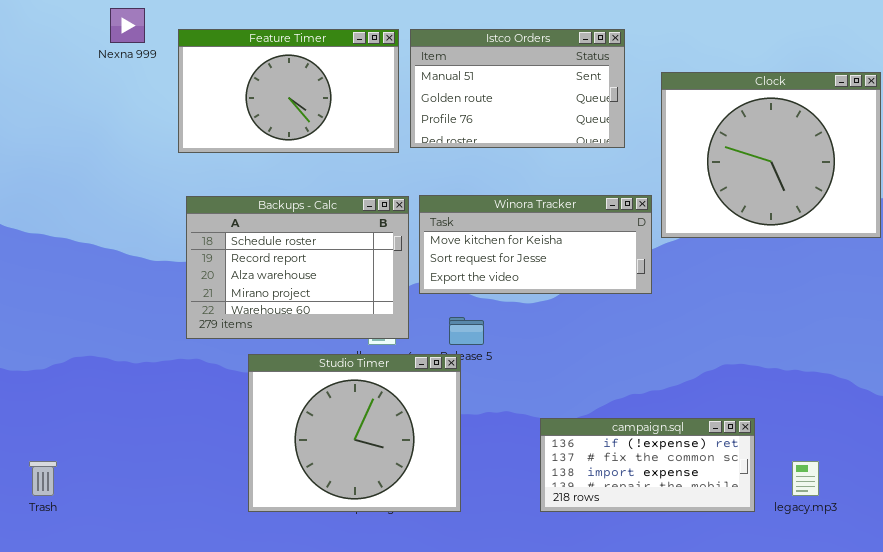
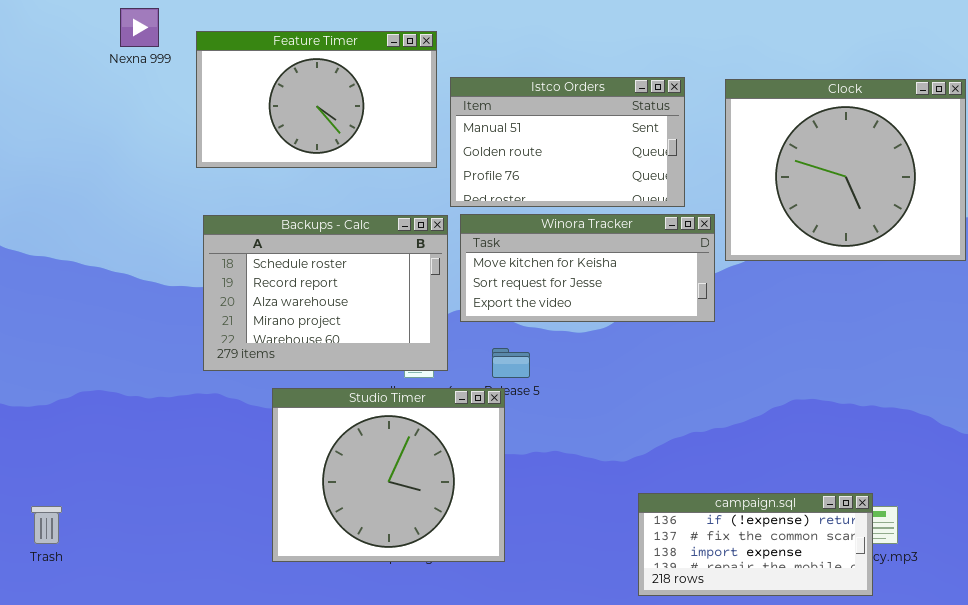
Istco Orders: [410,29,625,148] -> [450,77,685,207], moved
campaign.sql: [540,418,755,512] -> [638,493,873,596], moved

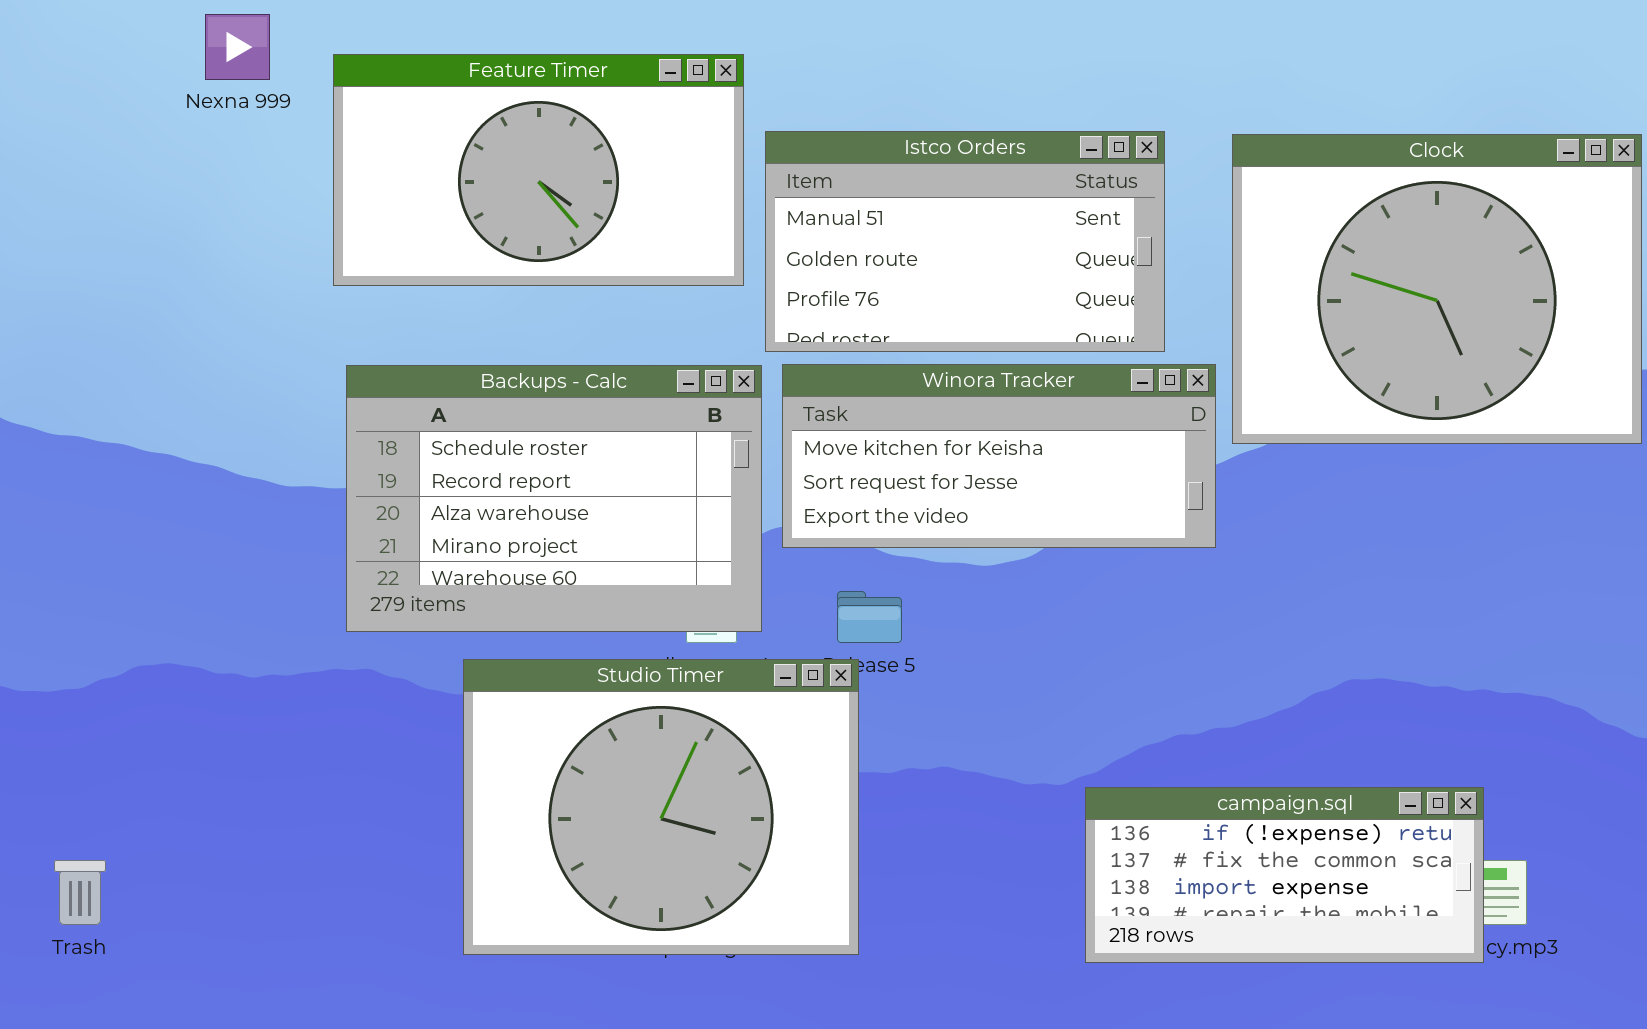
campaign.sql: [638,493,873,596] -> [1085,787,1484,963], moved

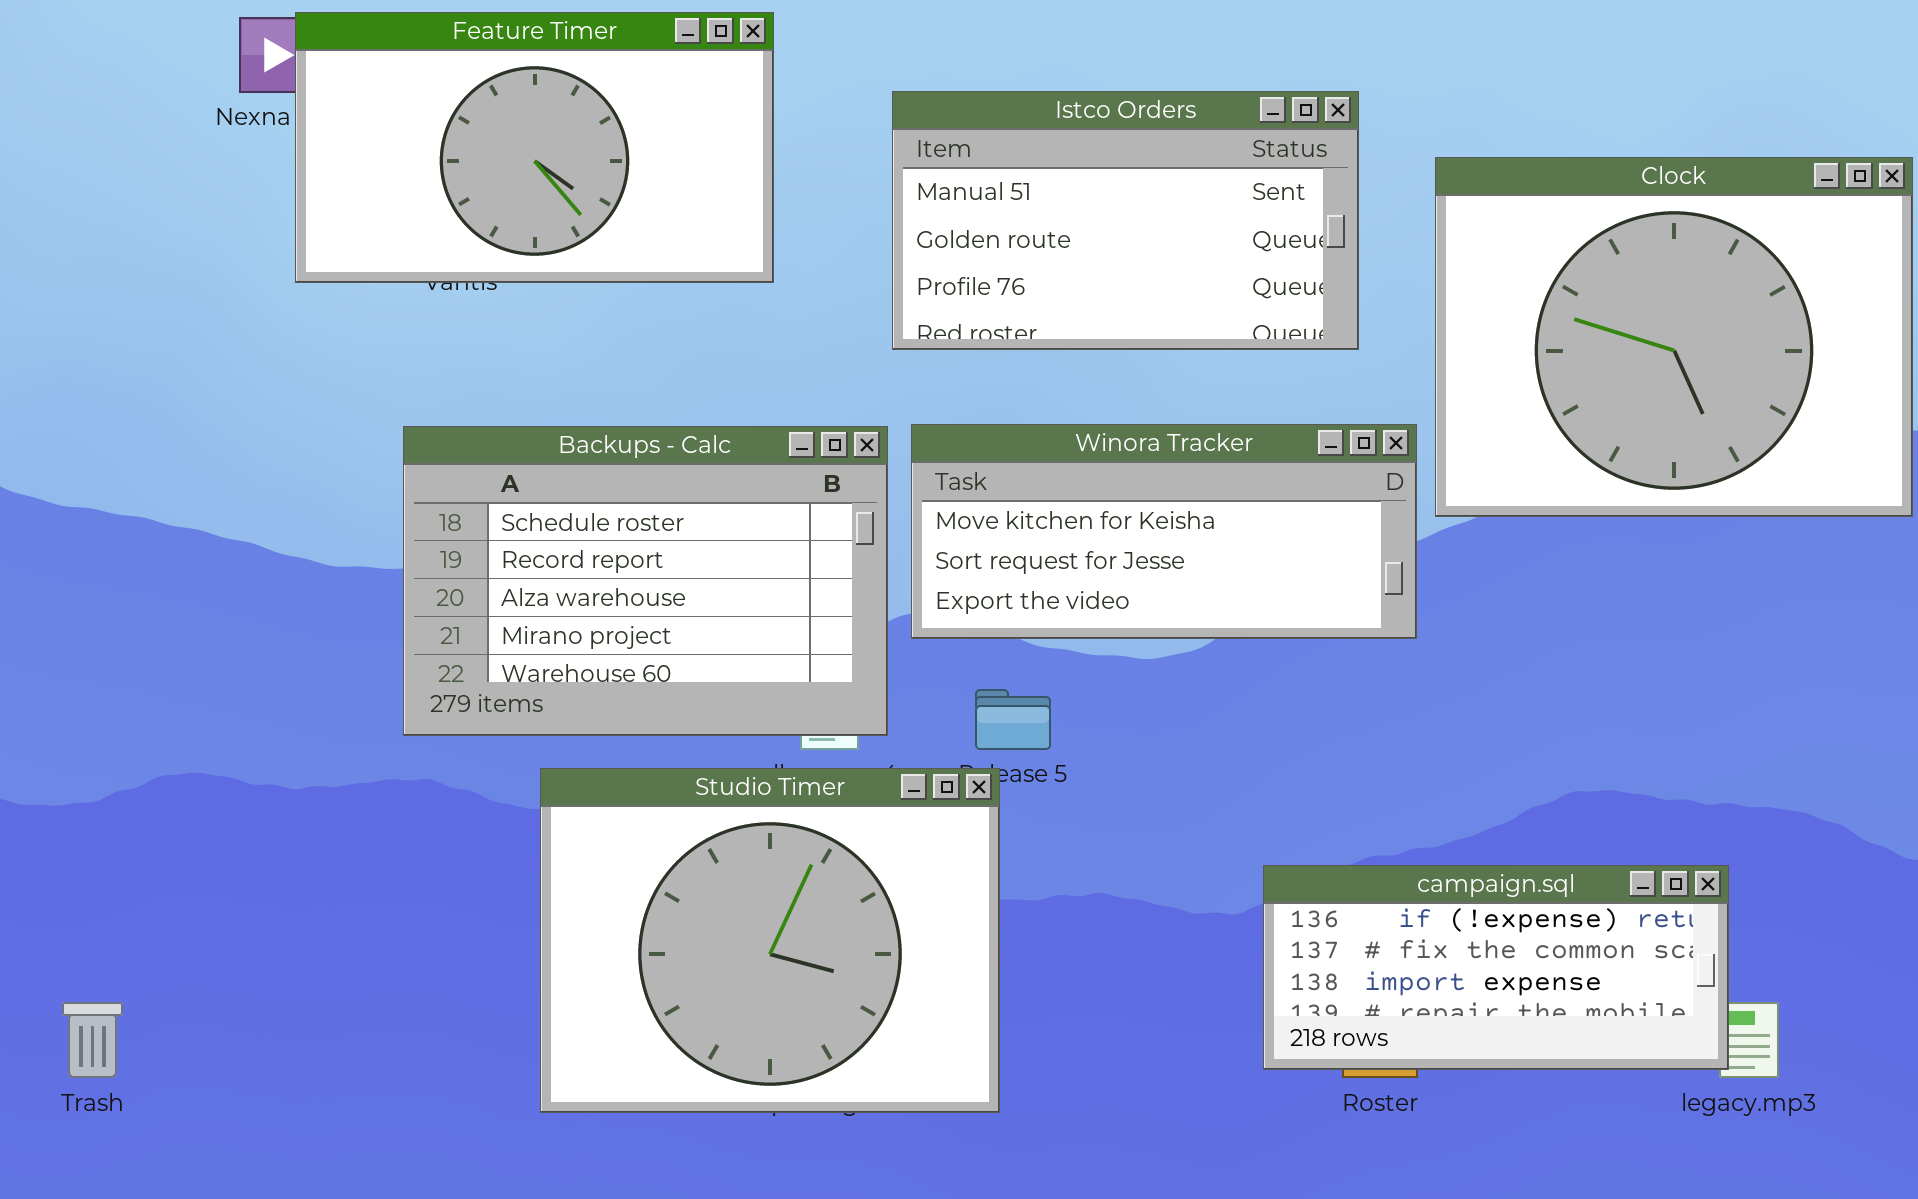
Feature Timer: [333,54,744,286] -> [295,12,774,283], moved
Istco Orders: [765,131,1165,352] -> [892,91,1359,350], moved
campaign.sql: [1085,787,1484,963] -> [1263,865,1729,1070], moved

